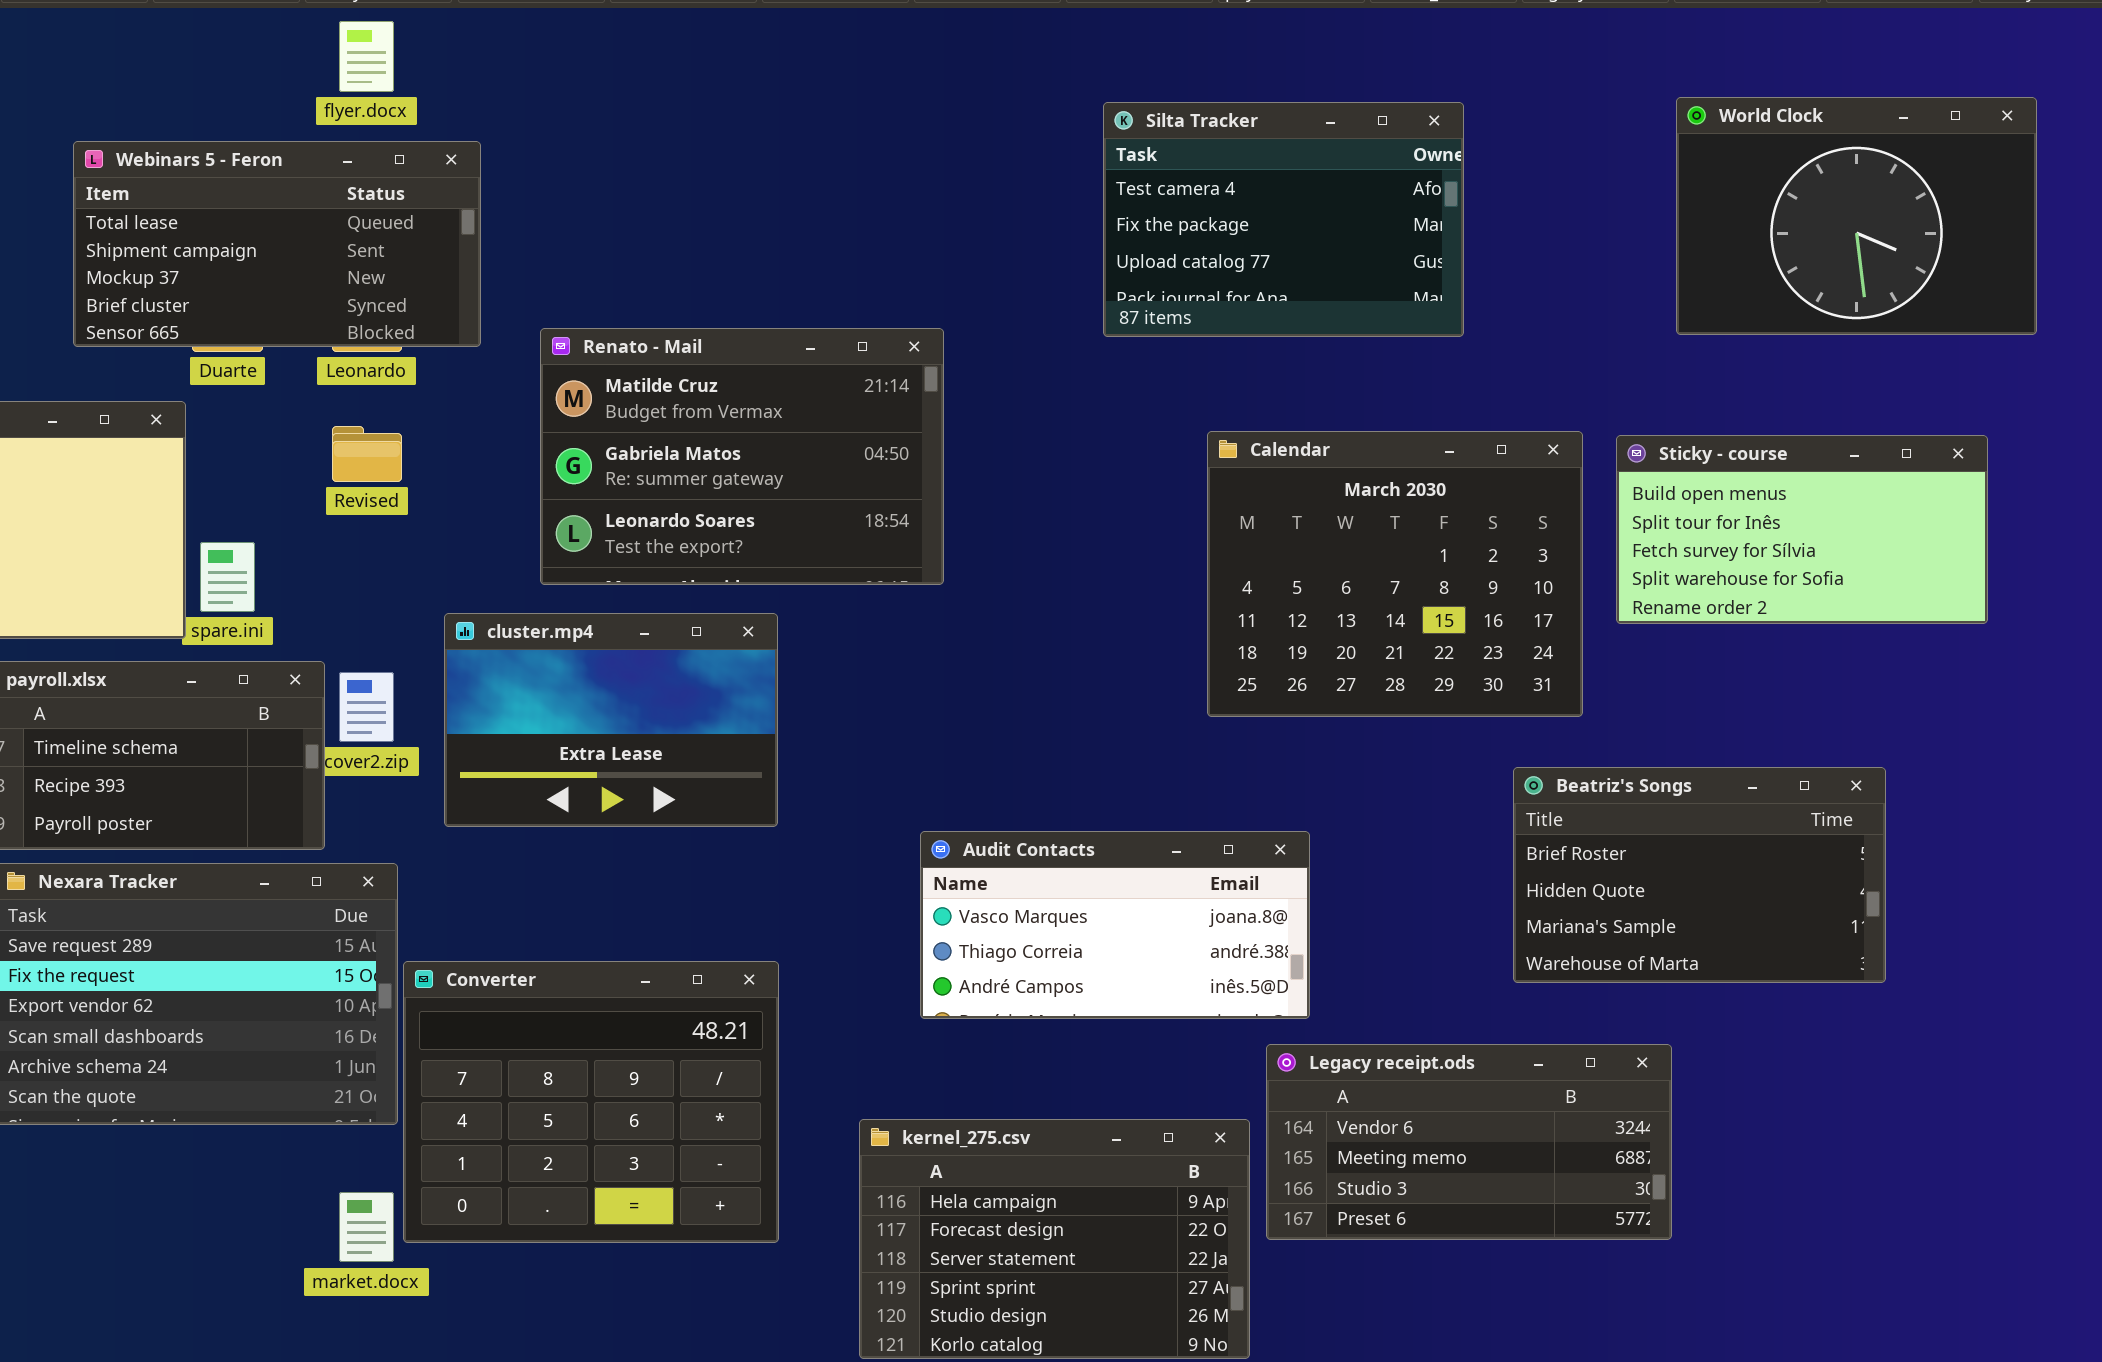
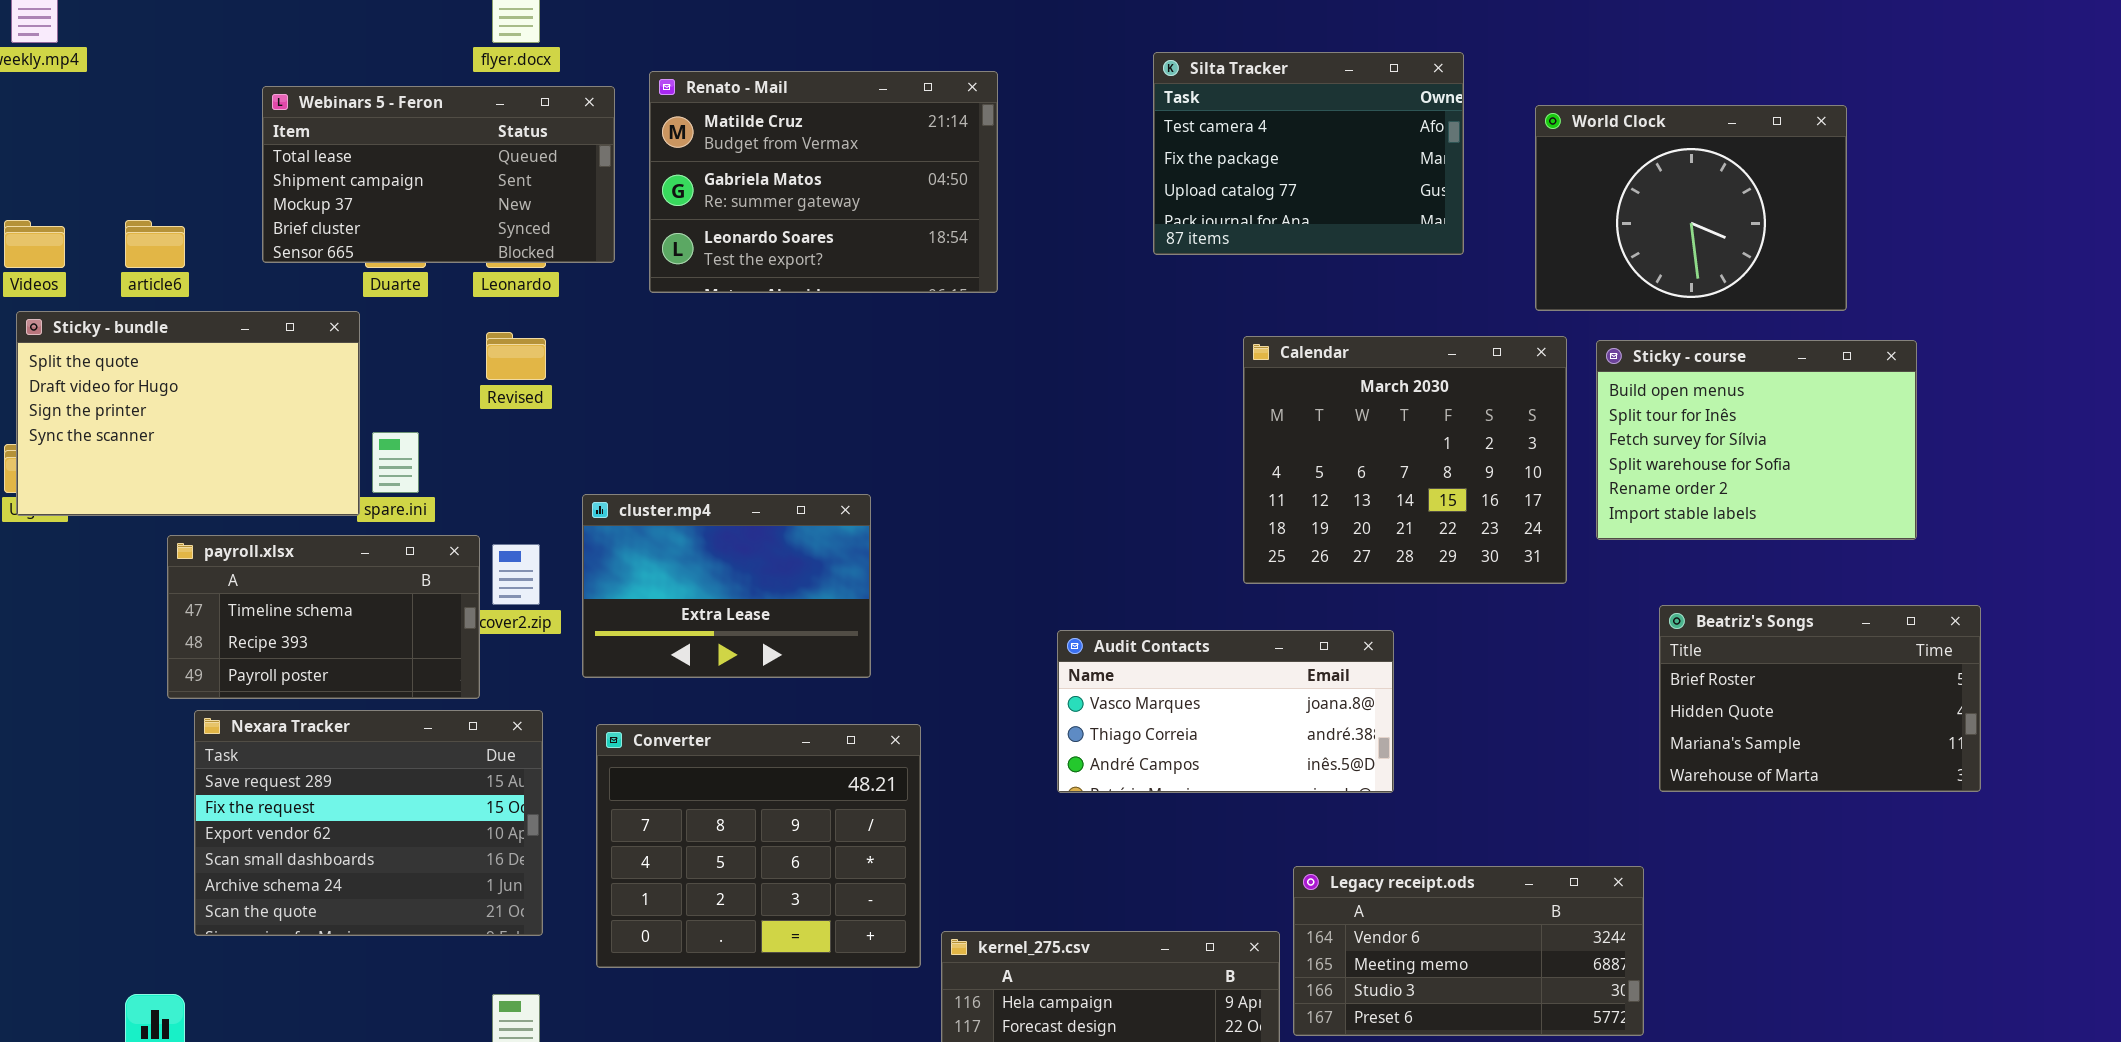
World Clock: [1676,97,2037,335] -> [1535,105,1847,311], moved
Renato - Mail: [540,328,944,585] -> [649,71,998,293], moved
Sticky - course: [1616,435,1988,624] -> [1596,340,1917,540], resized
Beatriz's Songs: [1513,767,1886,983] -> [1659,605,1981,792], moved
Audit Contacts: [920,831,1310,1019] -> [1057,630,1394,793], moved
Converter: [403,961,779,1243] -> [596,724,921,968], moved

